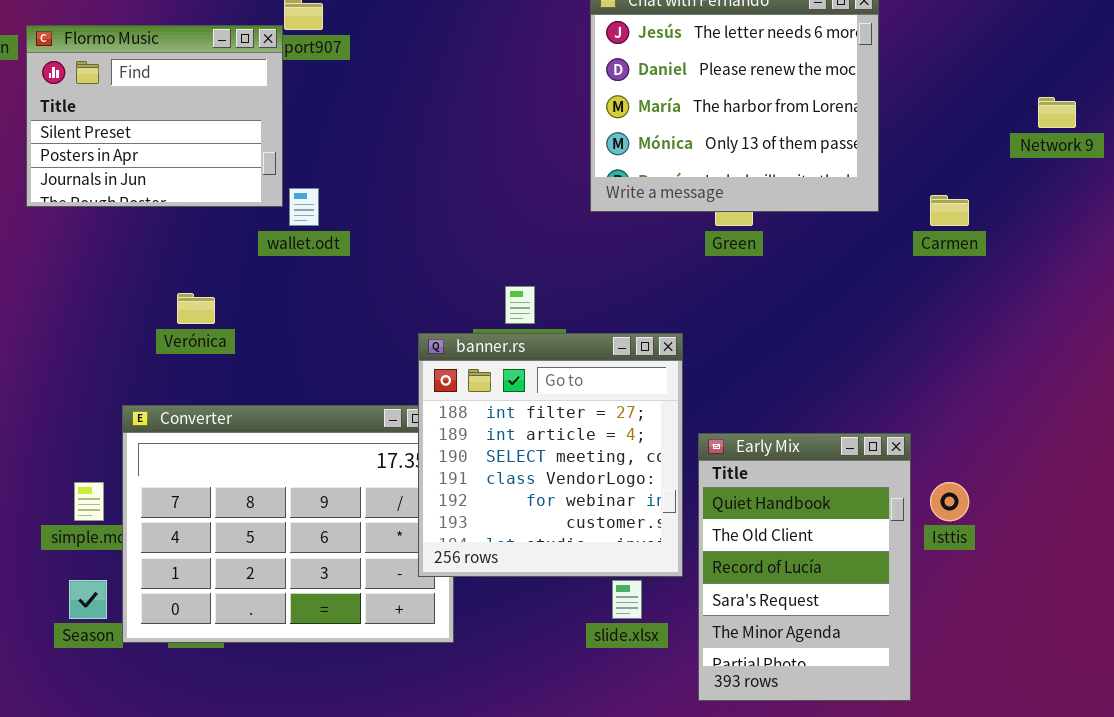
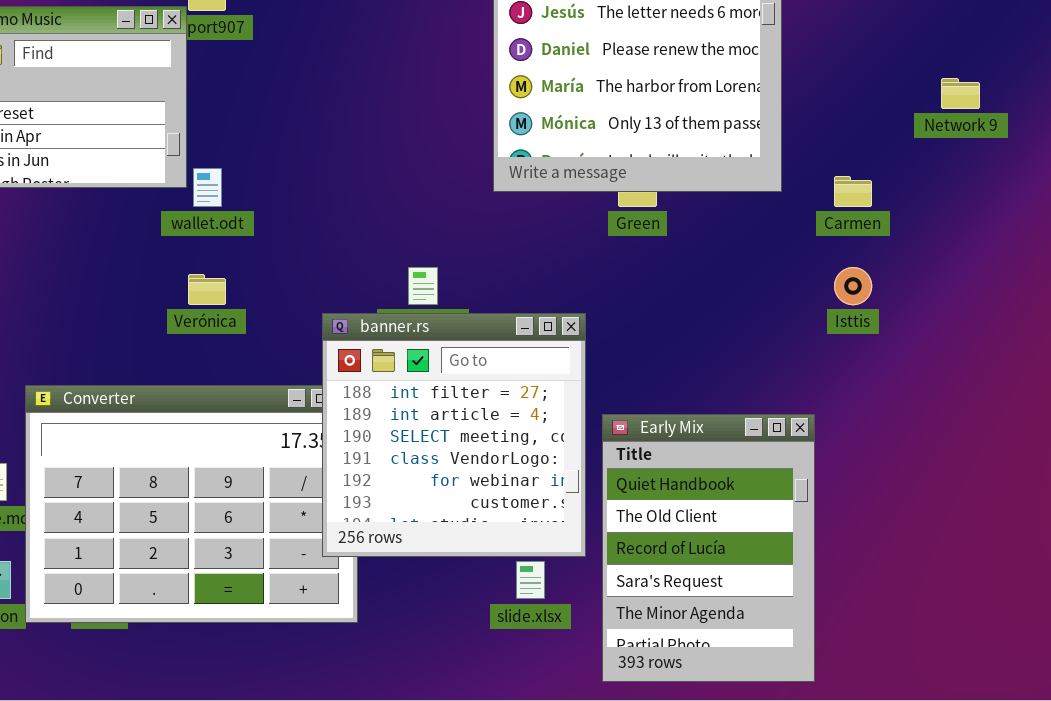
Verónica: [177,293,215,324] -> [188,274,226,305], moved
Isttis: [930,482,969,521] -> [834,267,872,305], moved

